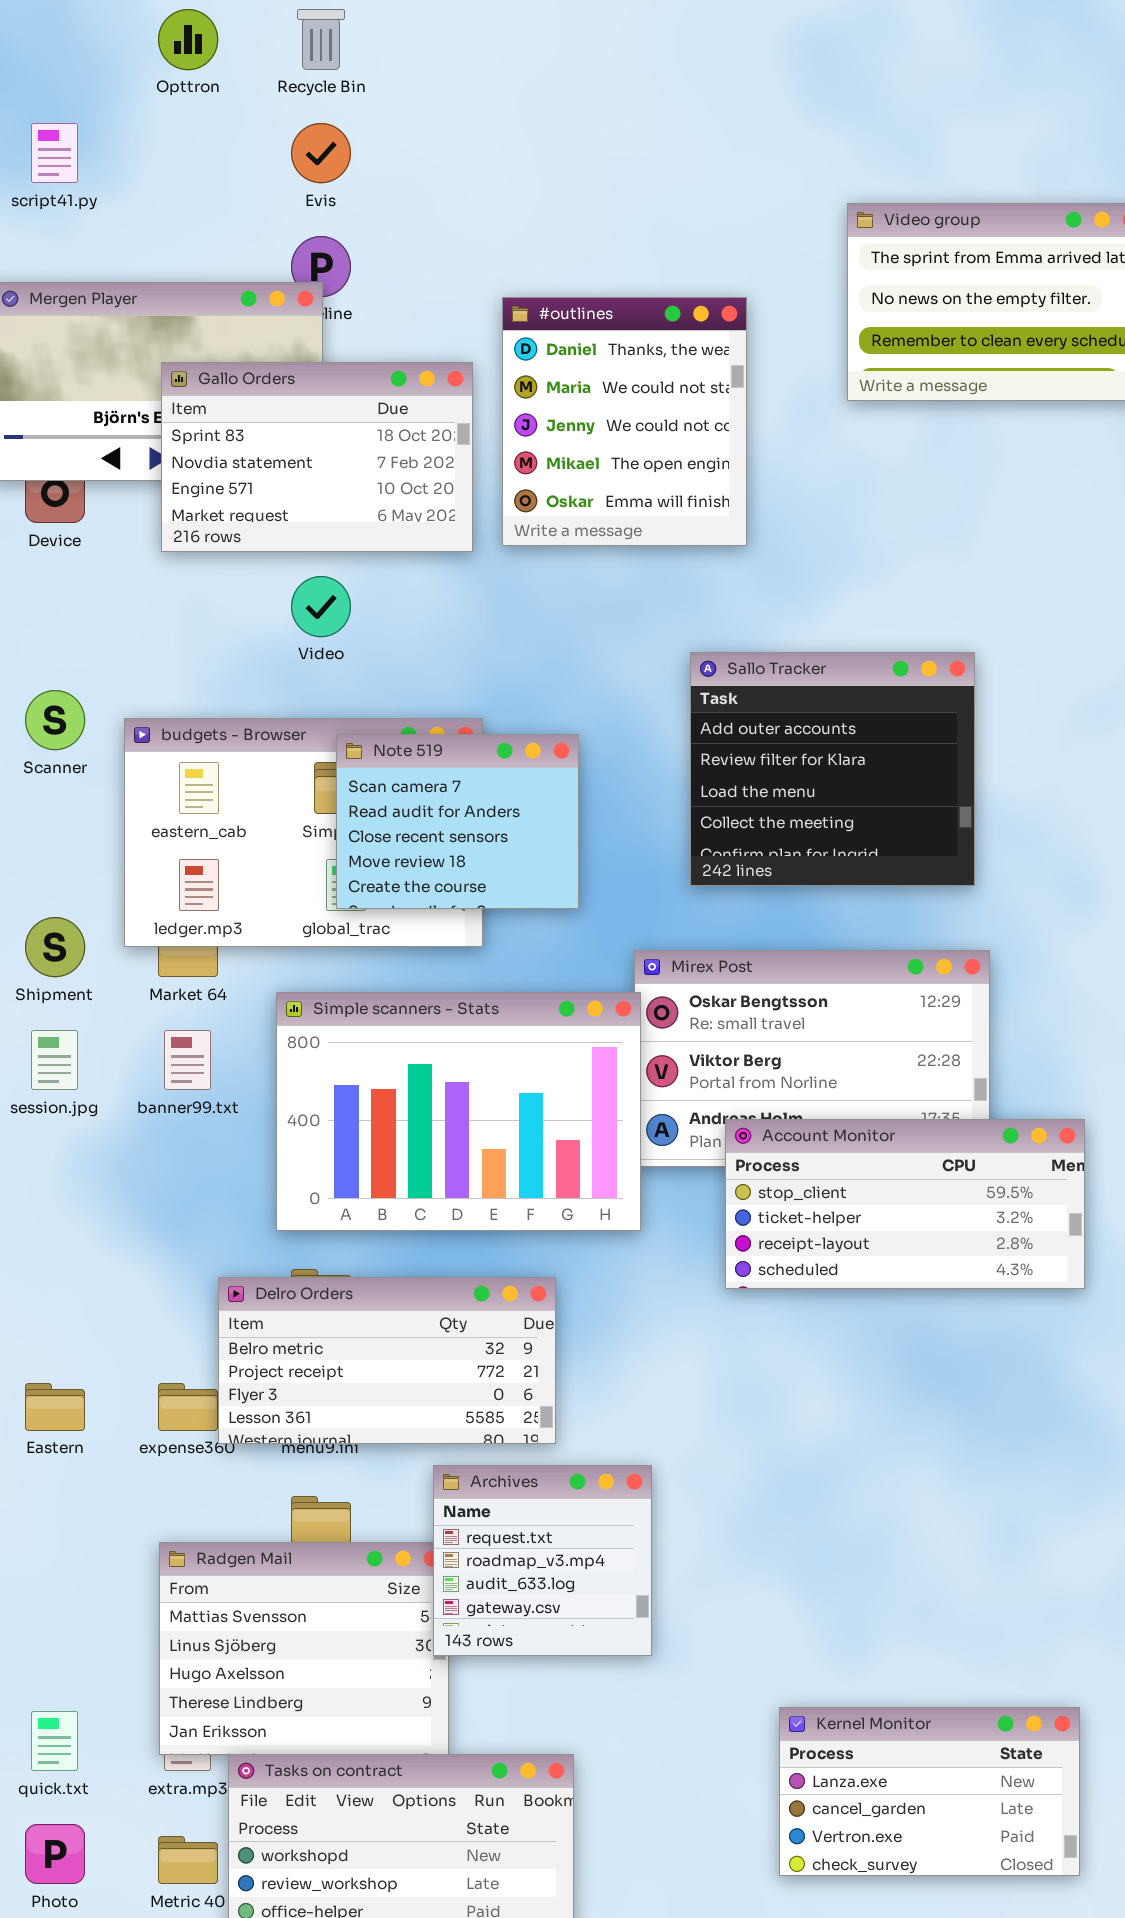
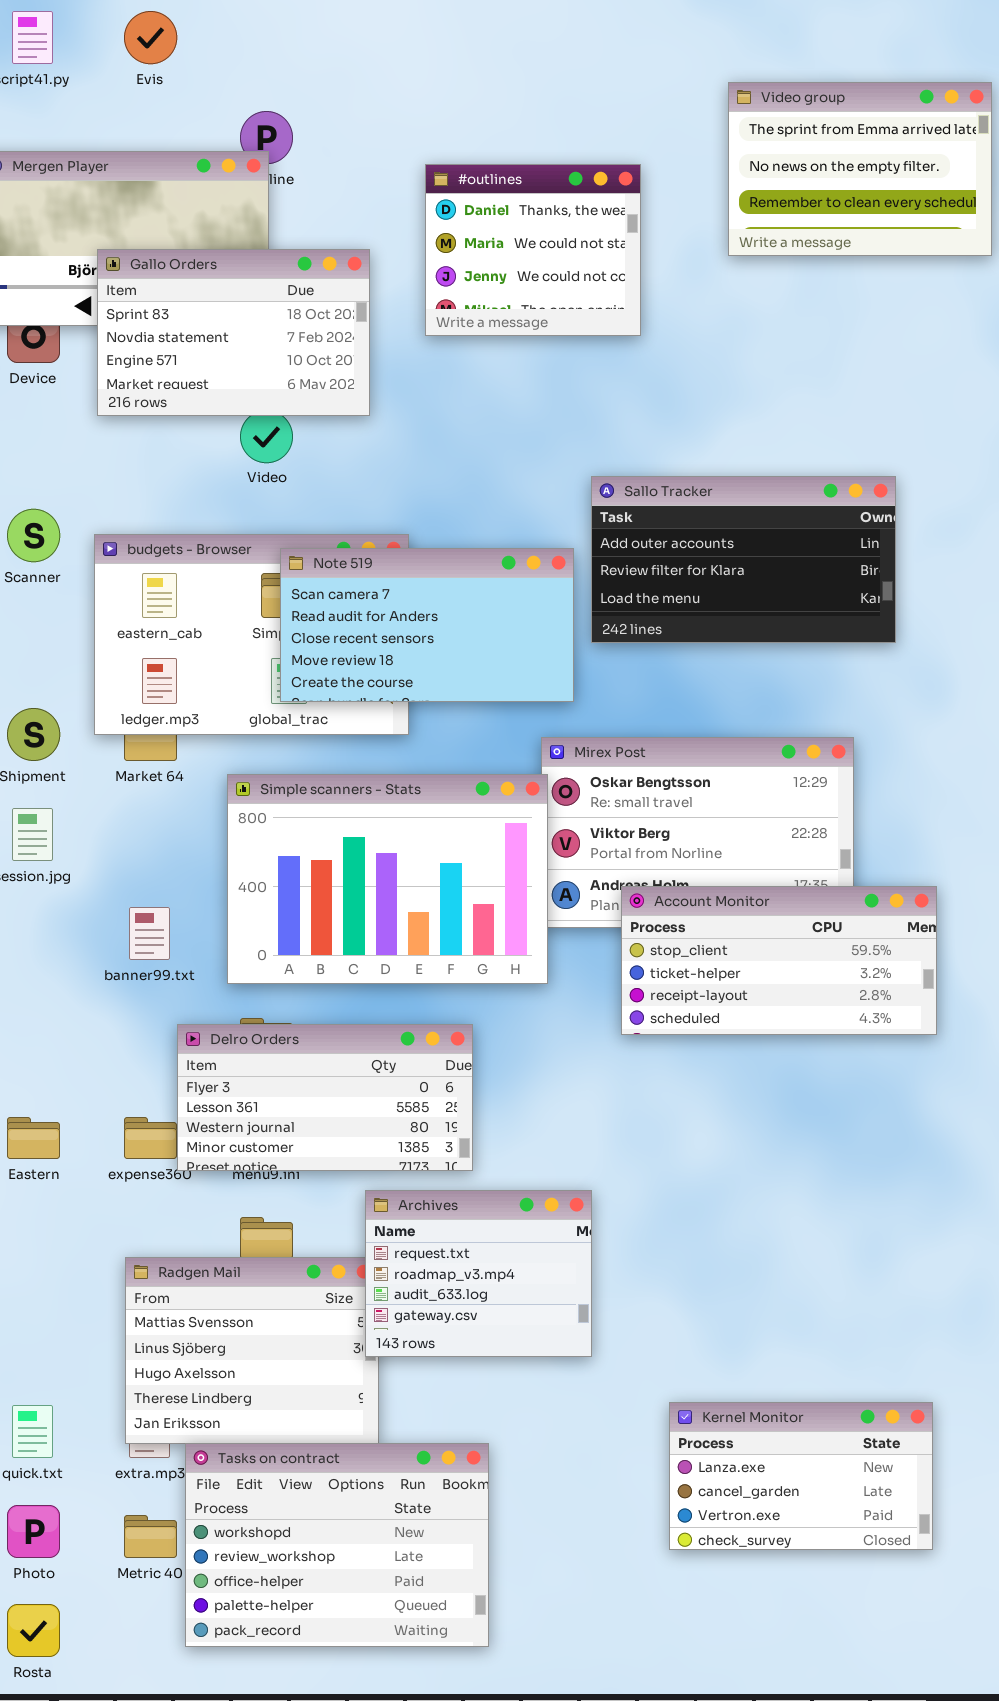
Evis: [291,123,351,183] -> [124,11,177,64], moved
#outlines: [502,297,747,546] -> [425,164,641,336], resized
Gallo Orders: [161,362,473,552] -> [97,249,370,416], moved
Sallo Tracker: [690,652,975,886] -> [591,476,896,643], resized
Note 519: [336,734,579,909] -> [280,548,574,702], resized
banner99.txt: [164,1030,211,1090] -> [129,907,170,960], moved
Delro Orders: [218,1277,556,1444] -> [177,1024,473,1171], scrolled down 2 rows
Archives: [433,1465,652,1656] -> [365,1190,592,1357], resized

